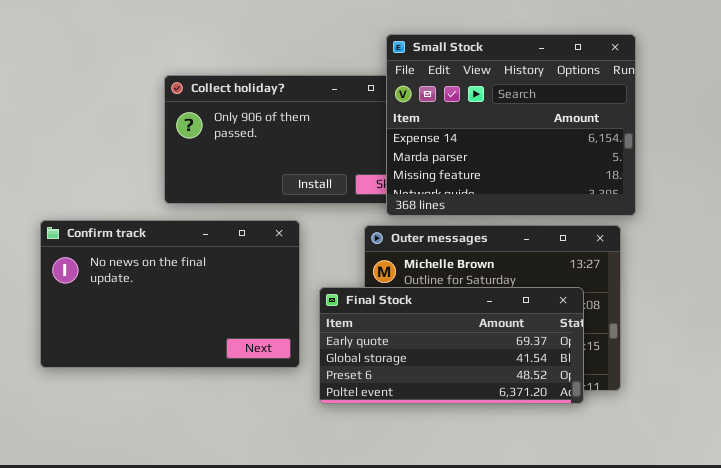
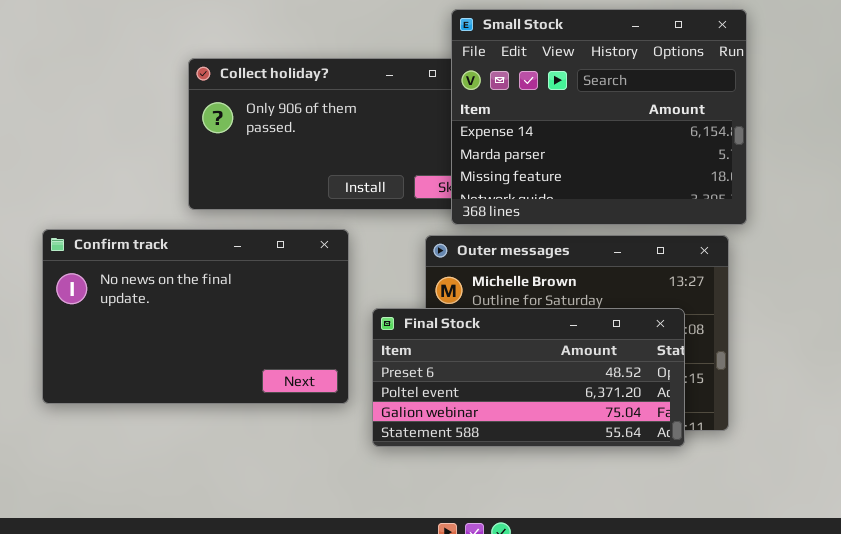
Final Stock: [319,287,584,404] -> [372,308,685,447], scrolled down 2 rows

